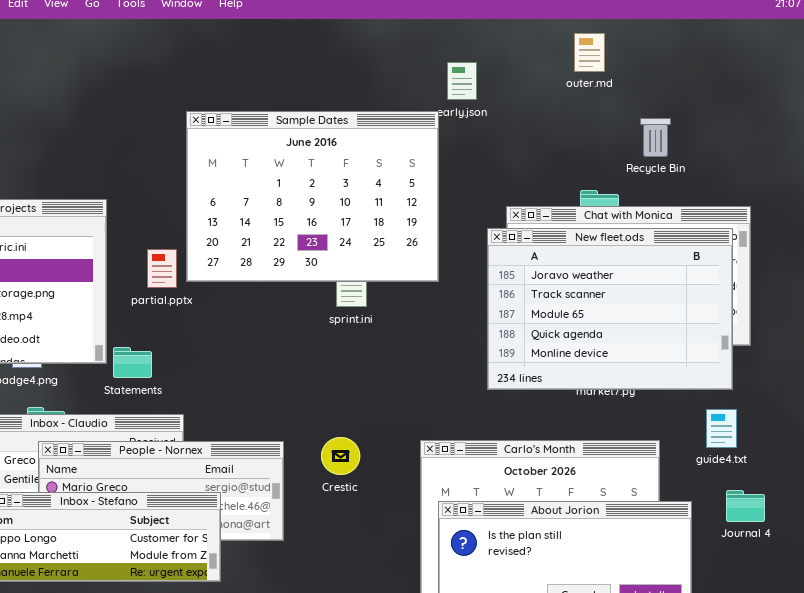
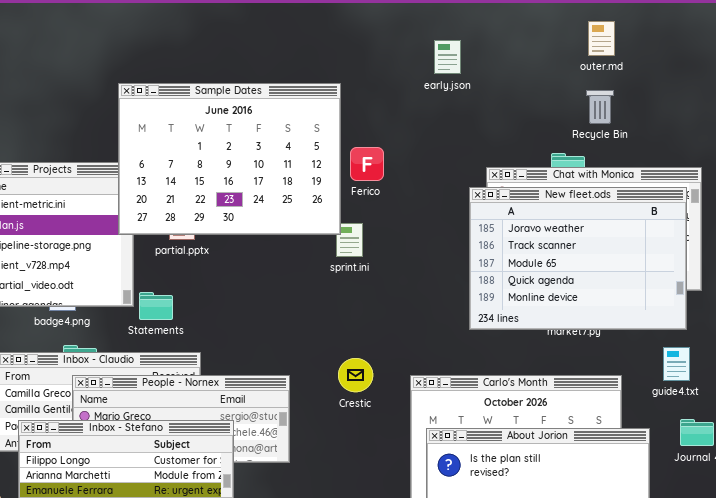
outer.md: [574,33,605,72] -> [588,21,615,56], moved
Sample Dates: [186,111,439,282] -> [118,83,341,235], moved
Recycle Bin: [640,118,671,157] -> [586,90,614,124], moved
Crestic: [321,437,360,475] -> [338,358,373,392], moved

